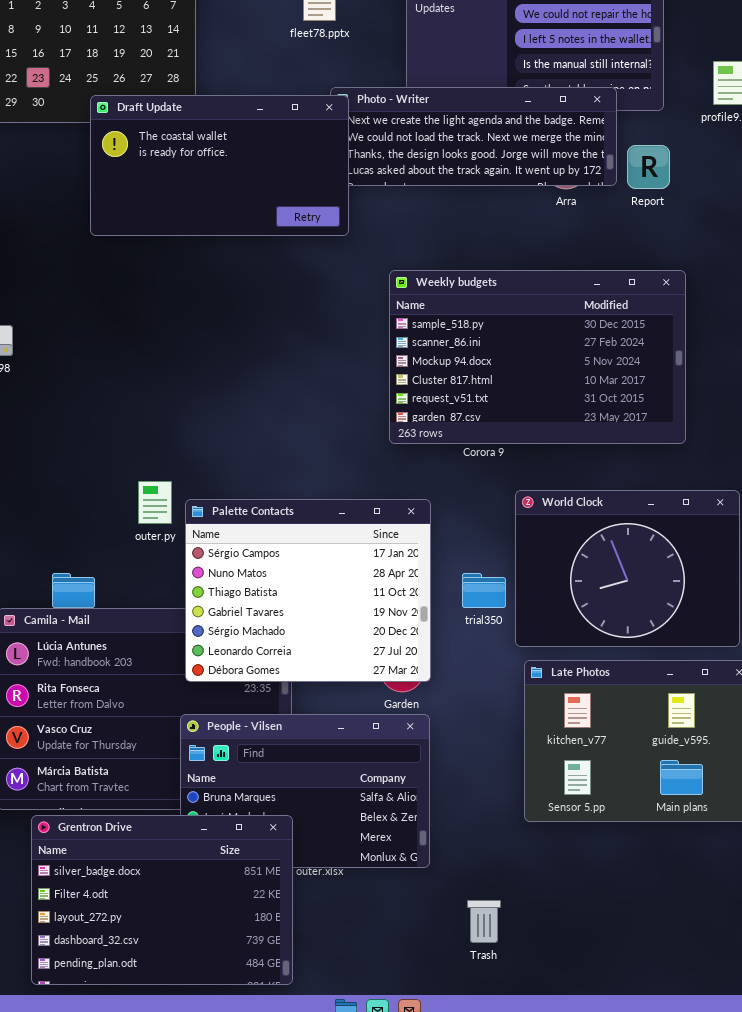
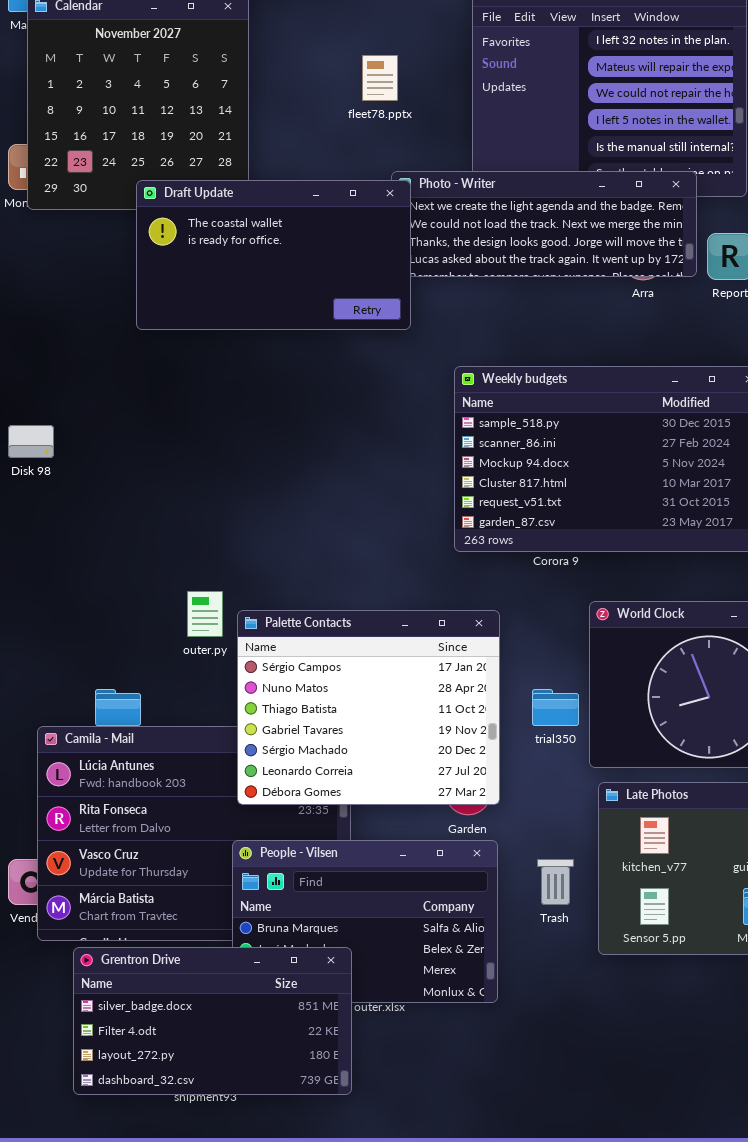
Grentron Drive: [31,815,293,985] -> [73,947,352,1095], resized
Trash: [467,900,501,943] -> [537,859,574,905], moved

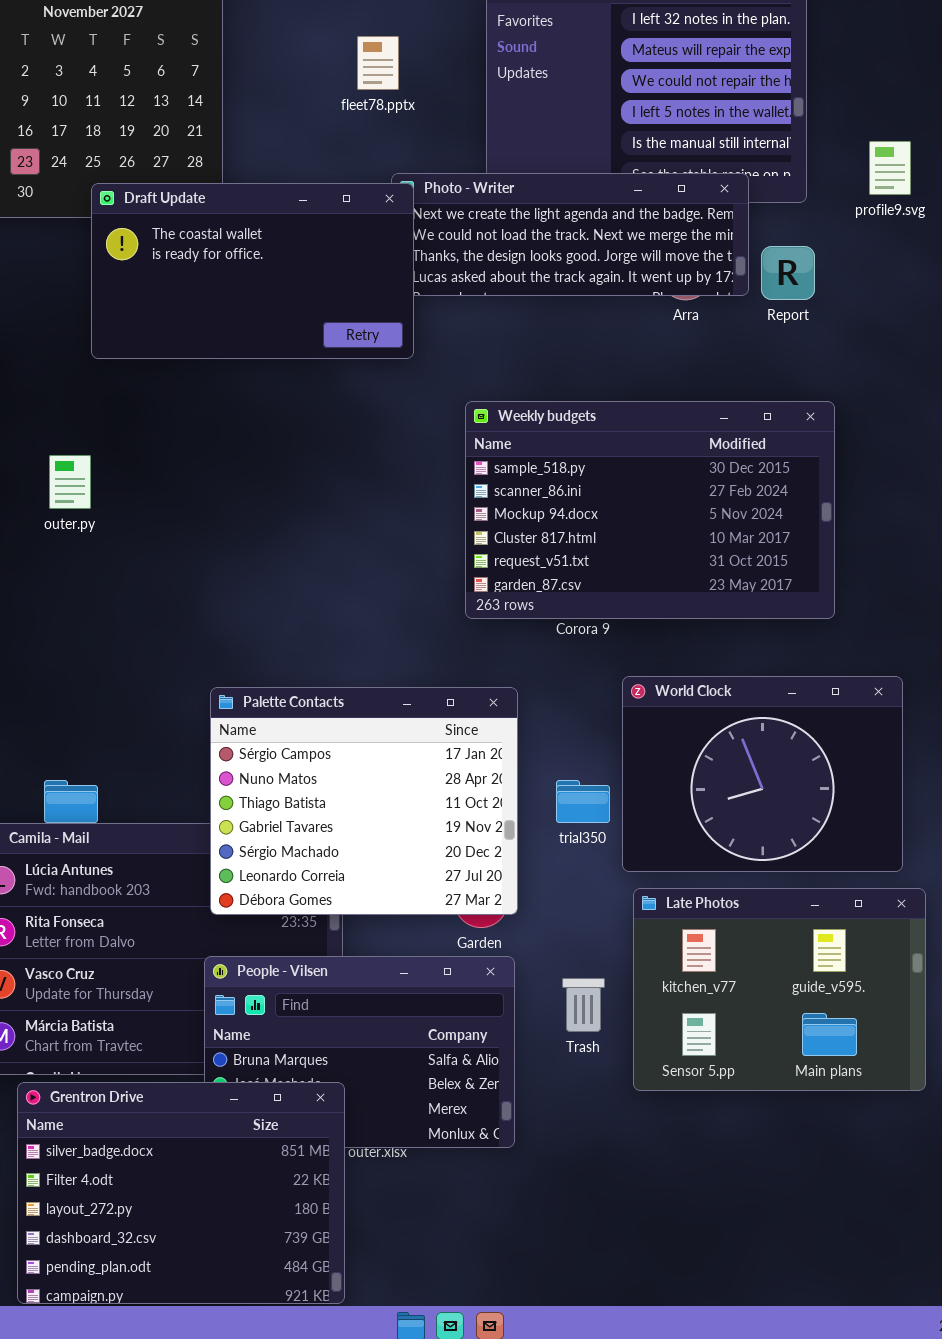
outer.py: [187,591,223,637] -> [49,455,91,509], moved
Grentron Drive: [73,947,352,1095] -> [17,1082,345,1304], resized

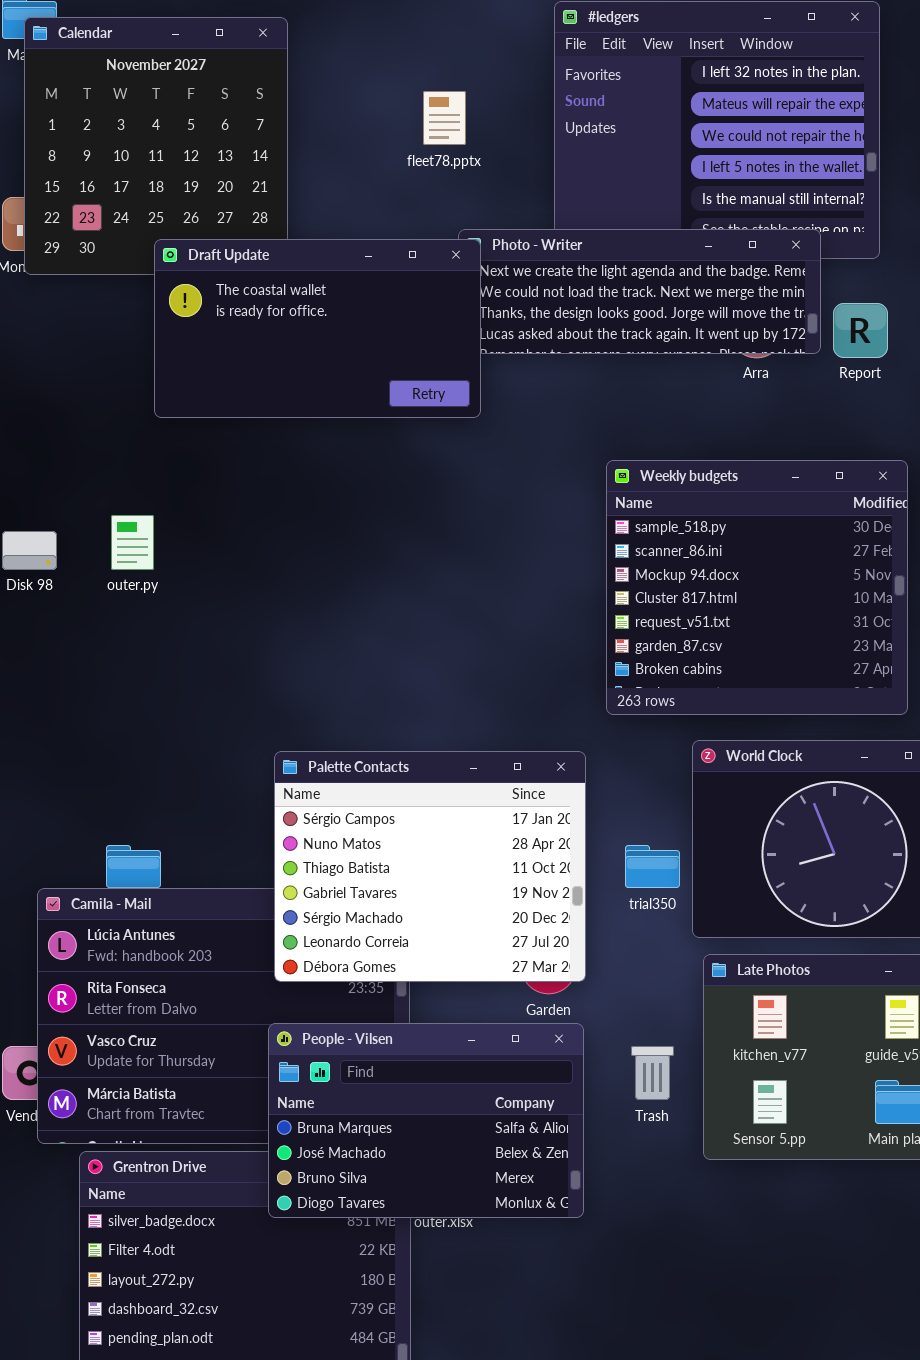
Weekly budgets: [465,401,835,619] -> [606,460,908,715], resized
People - Vilsen: [204,956,515,1148] -> [268,1023,584,1218], raised

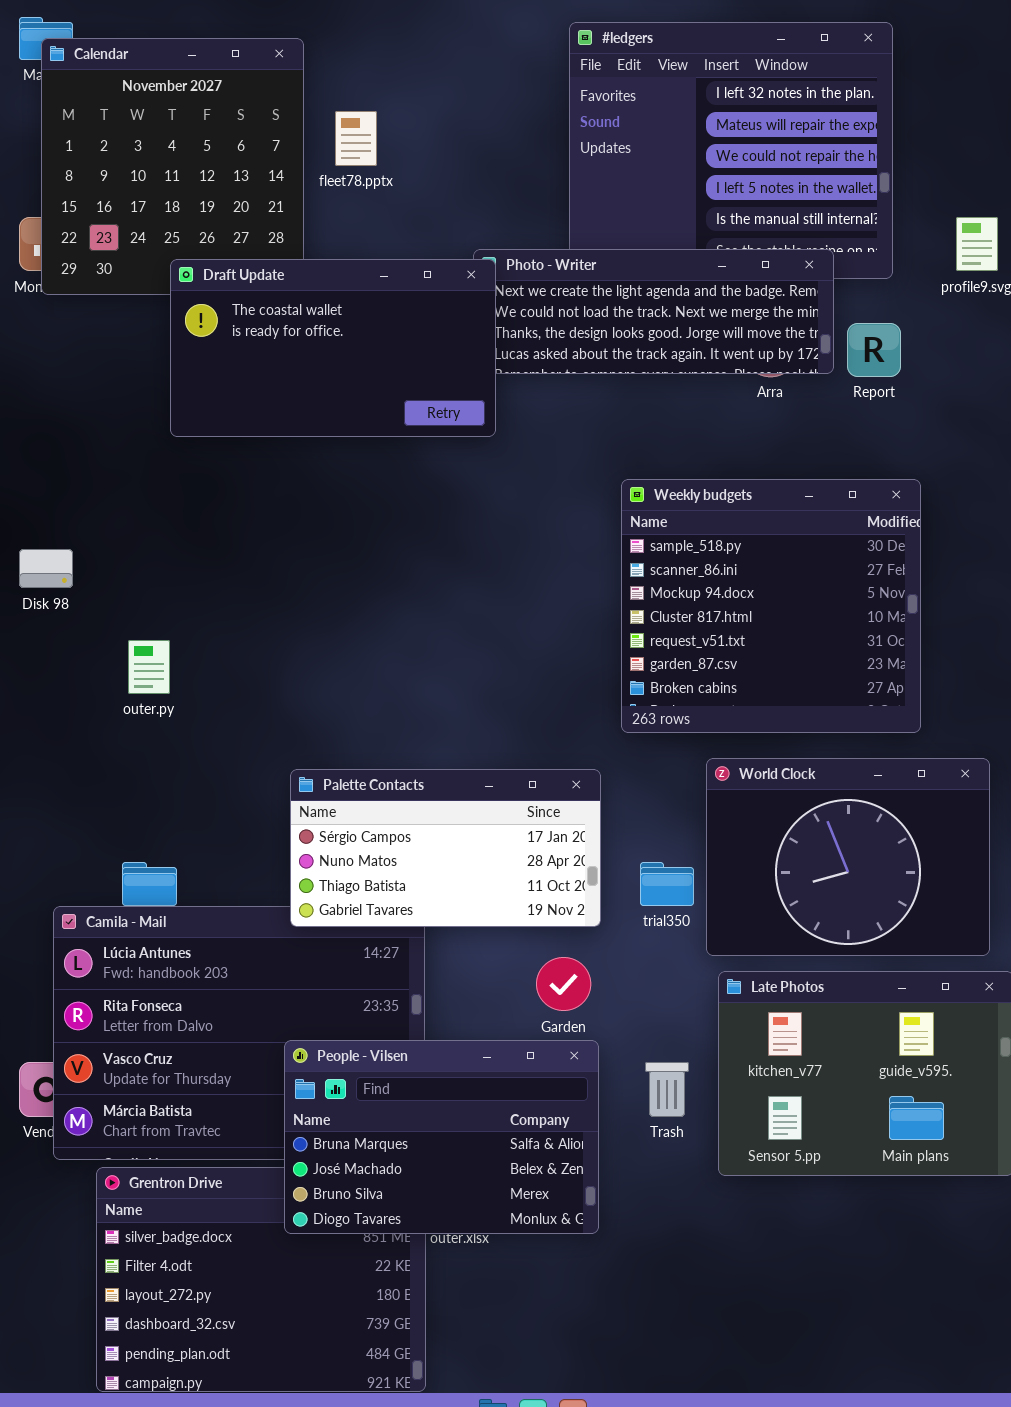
fleet78.pptx: [423,91,466,145] -> [335,111,377,166], moved
outer.py: [111,515,154,570] -> [128,640,170,694], moved
Palette Contacts: [274,751,586,982] -> [290,769,601,927], resized

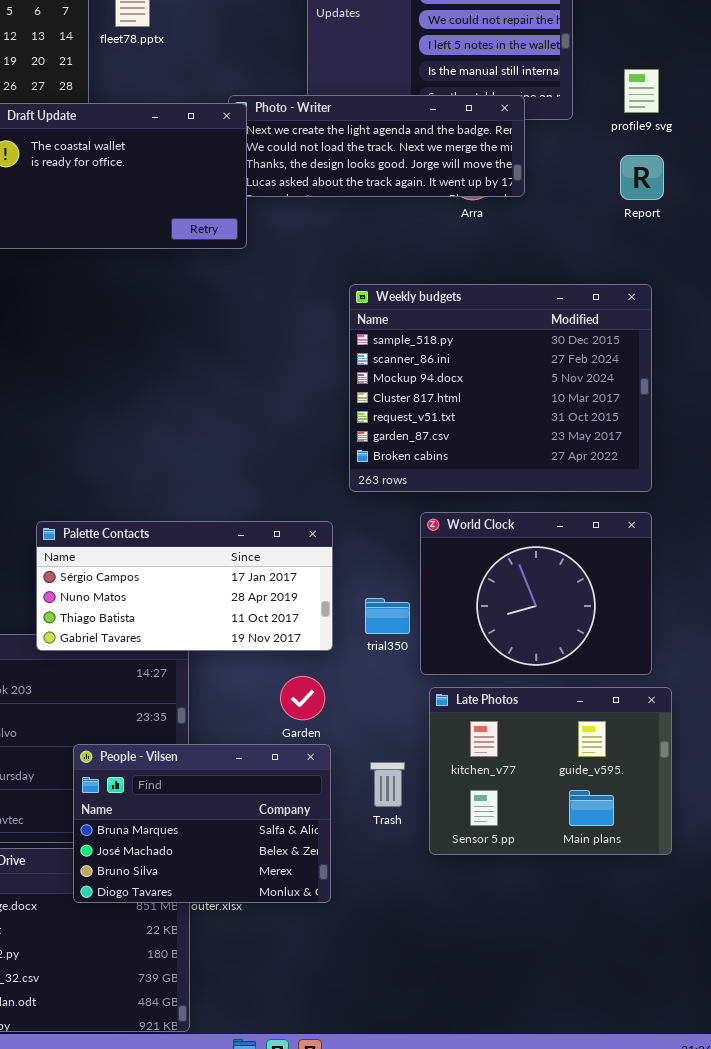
Report: [847,323,901,377] -> [620,155,664,200], moved
Weekly budgets: [621,479,921,733] -> [349,284,652,492], resized
Palette Contacts: [290,769,601,927] -> [36,521,333,651], resized

